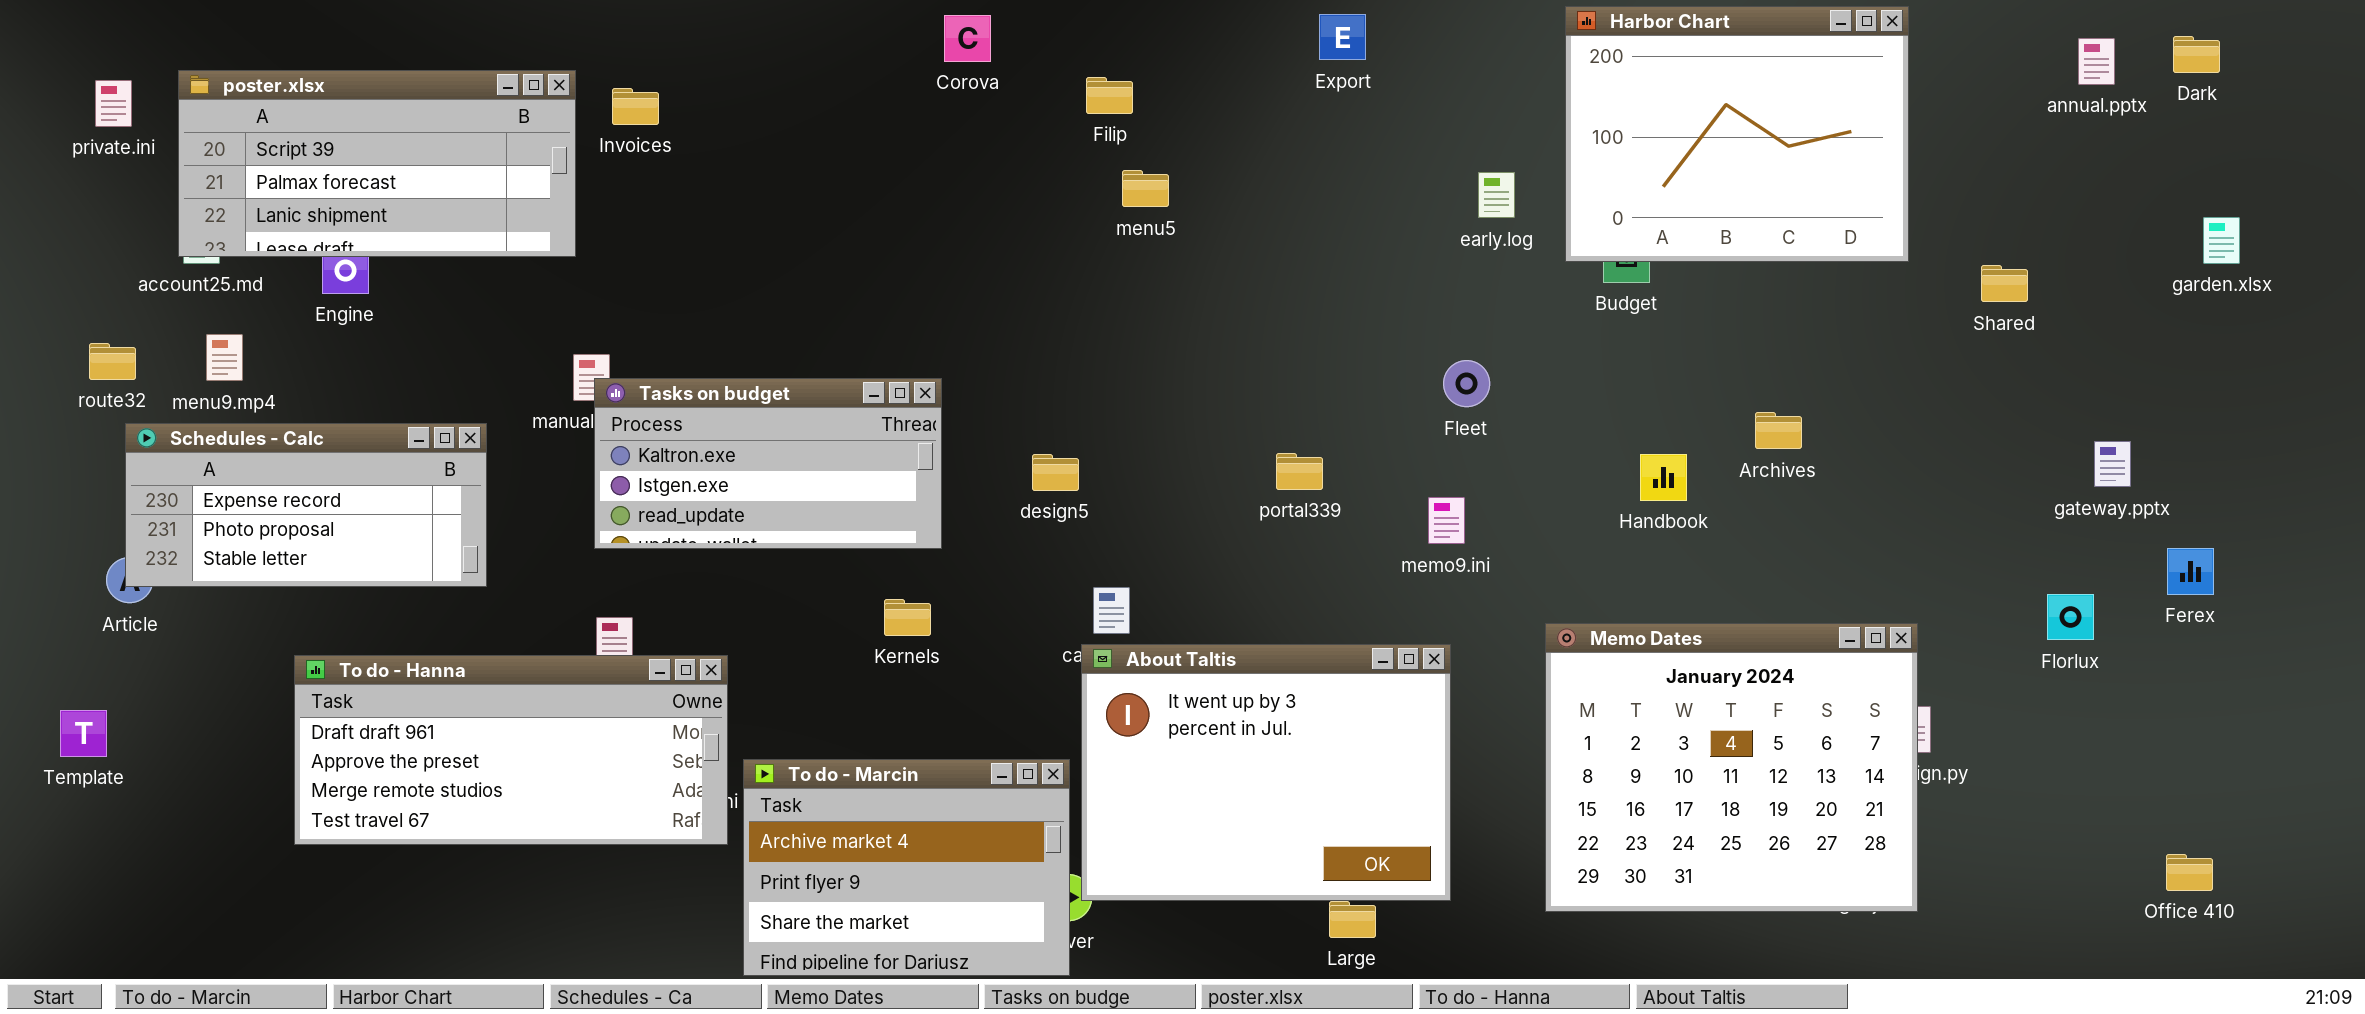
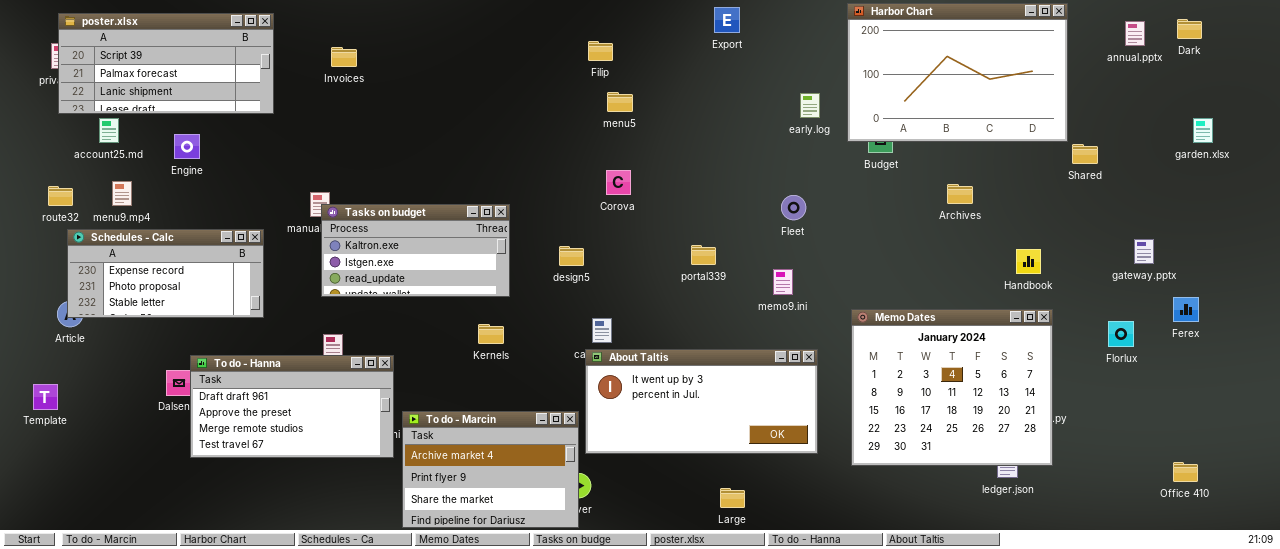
Harbor Chart: [1565,6,1909,262] -> [847,3,1068,142], resized
Corova: [944,15,991,62] -> [606,170,631,195], moved
poster.xlsx: [178,70,576,257] -> [58,13,274,114], moved
Archives: [1755,412,1802,449] -> [947,184,973,204], moved
Handbook: [1640,454,1687,501] -> [1016,249,1041,274], moved
Memo Dates: [1545,623,1918,912] -> [851,309,1053,466], moved
About Taltis: [1081,644,1451,901] -> [585,349,818,454], resized
To do - Hanna: [294,655,728,845] -> [190,355,394,458], resized

